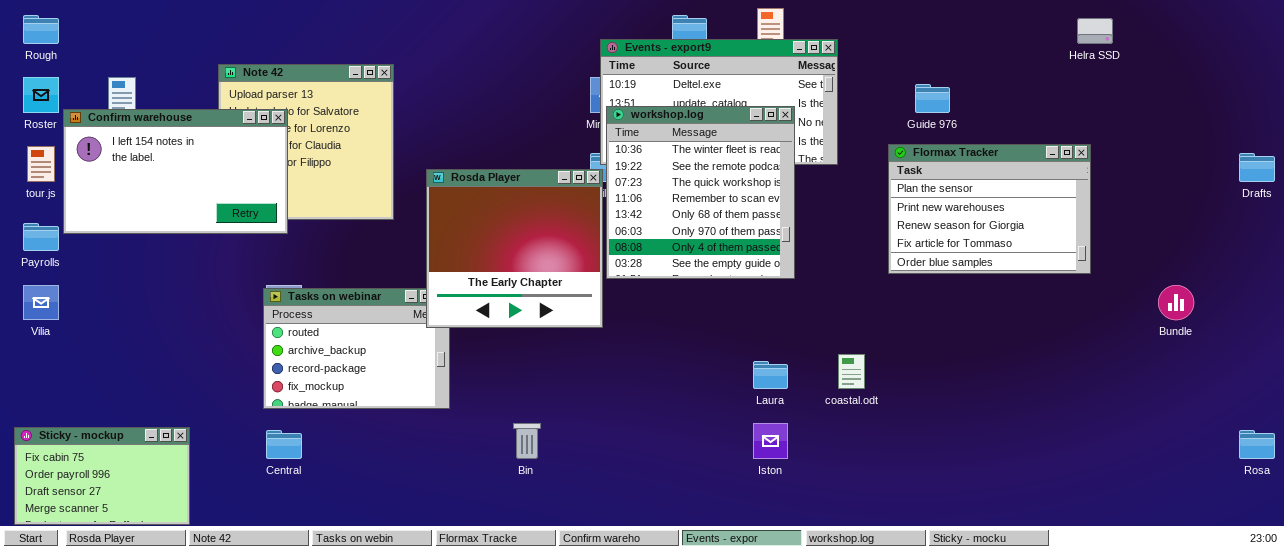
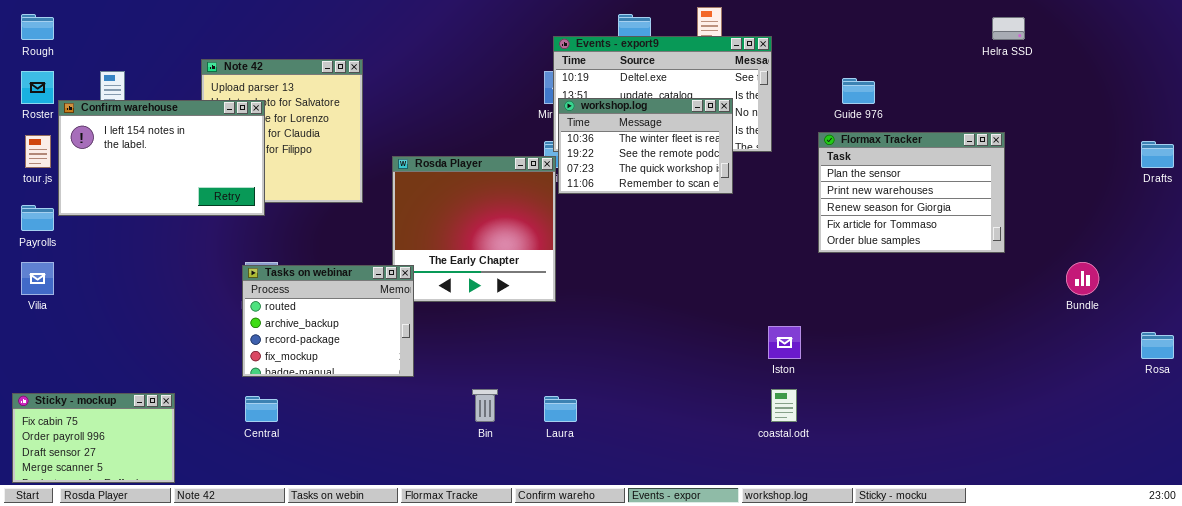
workshop.log: [606,106,795,279] -> [558,98,733,194], resized
Tasks on webinar: [263,288,450,409] -> [242,265,414,377], raised
coastal.odt: [838,354,865,389] -> [771,389,797,422], moved
Laura: [753,361,788,389] -> [544,396,577,422], moved
Iston: [753,423,788,459] -> [768,326,801,359], moved
Rosa: [1239,430,1275,459] -> [1141,332,1174,359], moved

